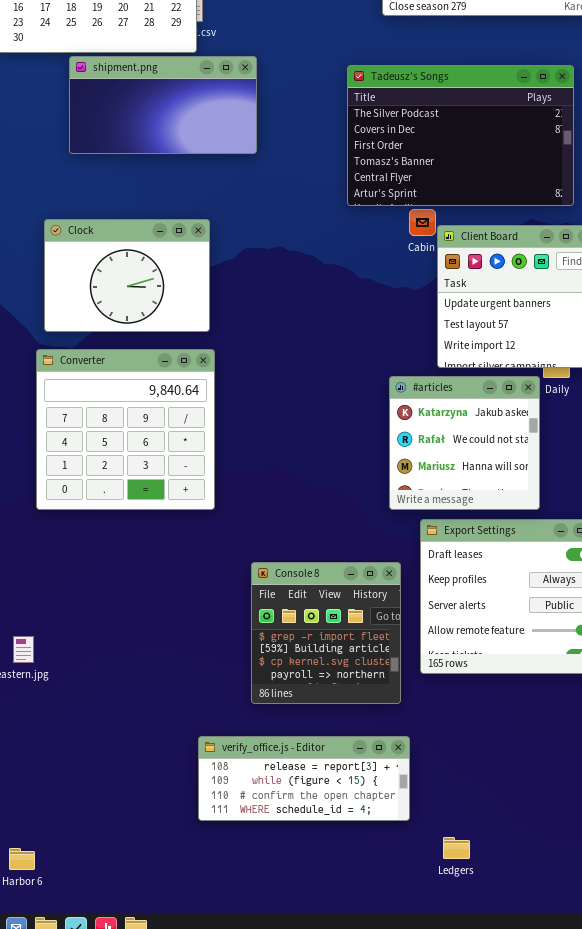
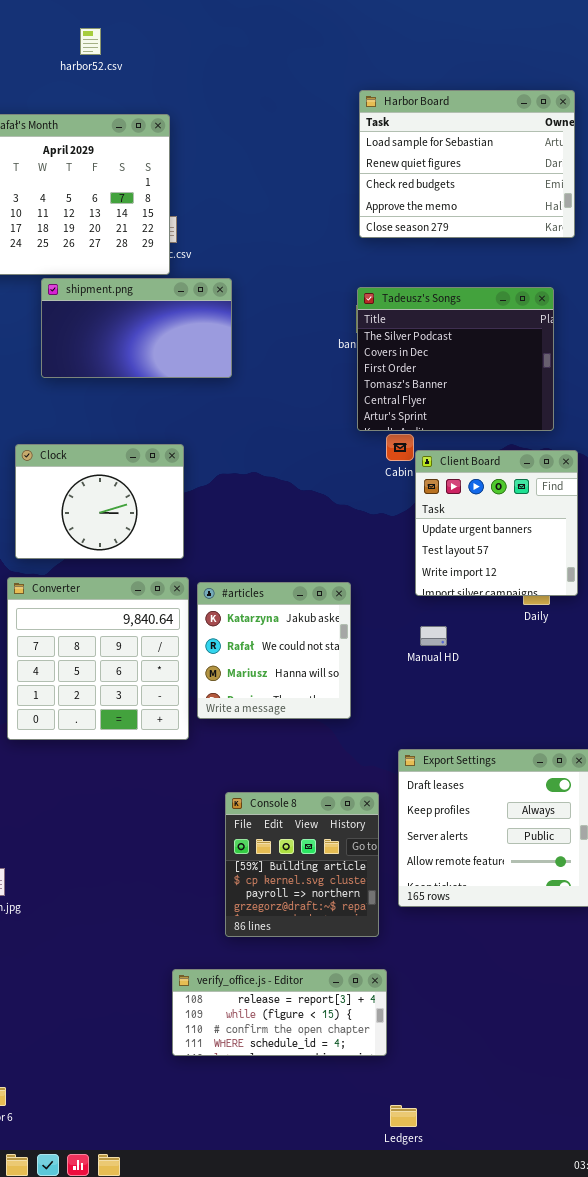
Tadeusz's Songs: [347,65,574,206] -> [357,287,554,431], resized
#articles: [389,376,540,510] -> [197,582,351,719], moved
Console 8: [251,562,401,704] -> [225,792,379,937], scrolled down 1 row
Ledgers: [443,837,470,859] -> [390,1105,417,1127], moved

